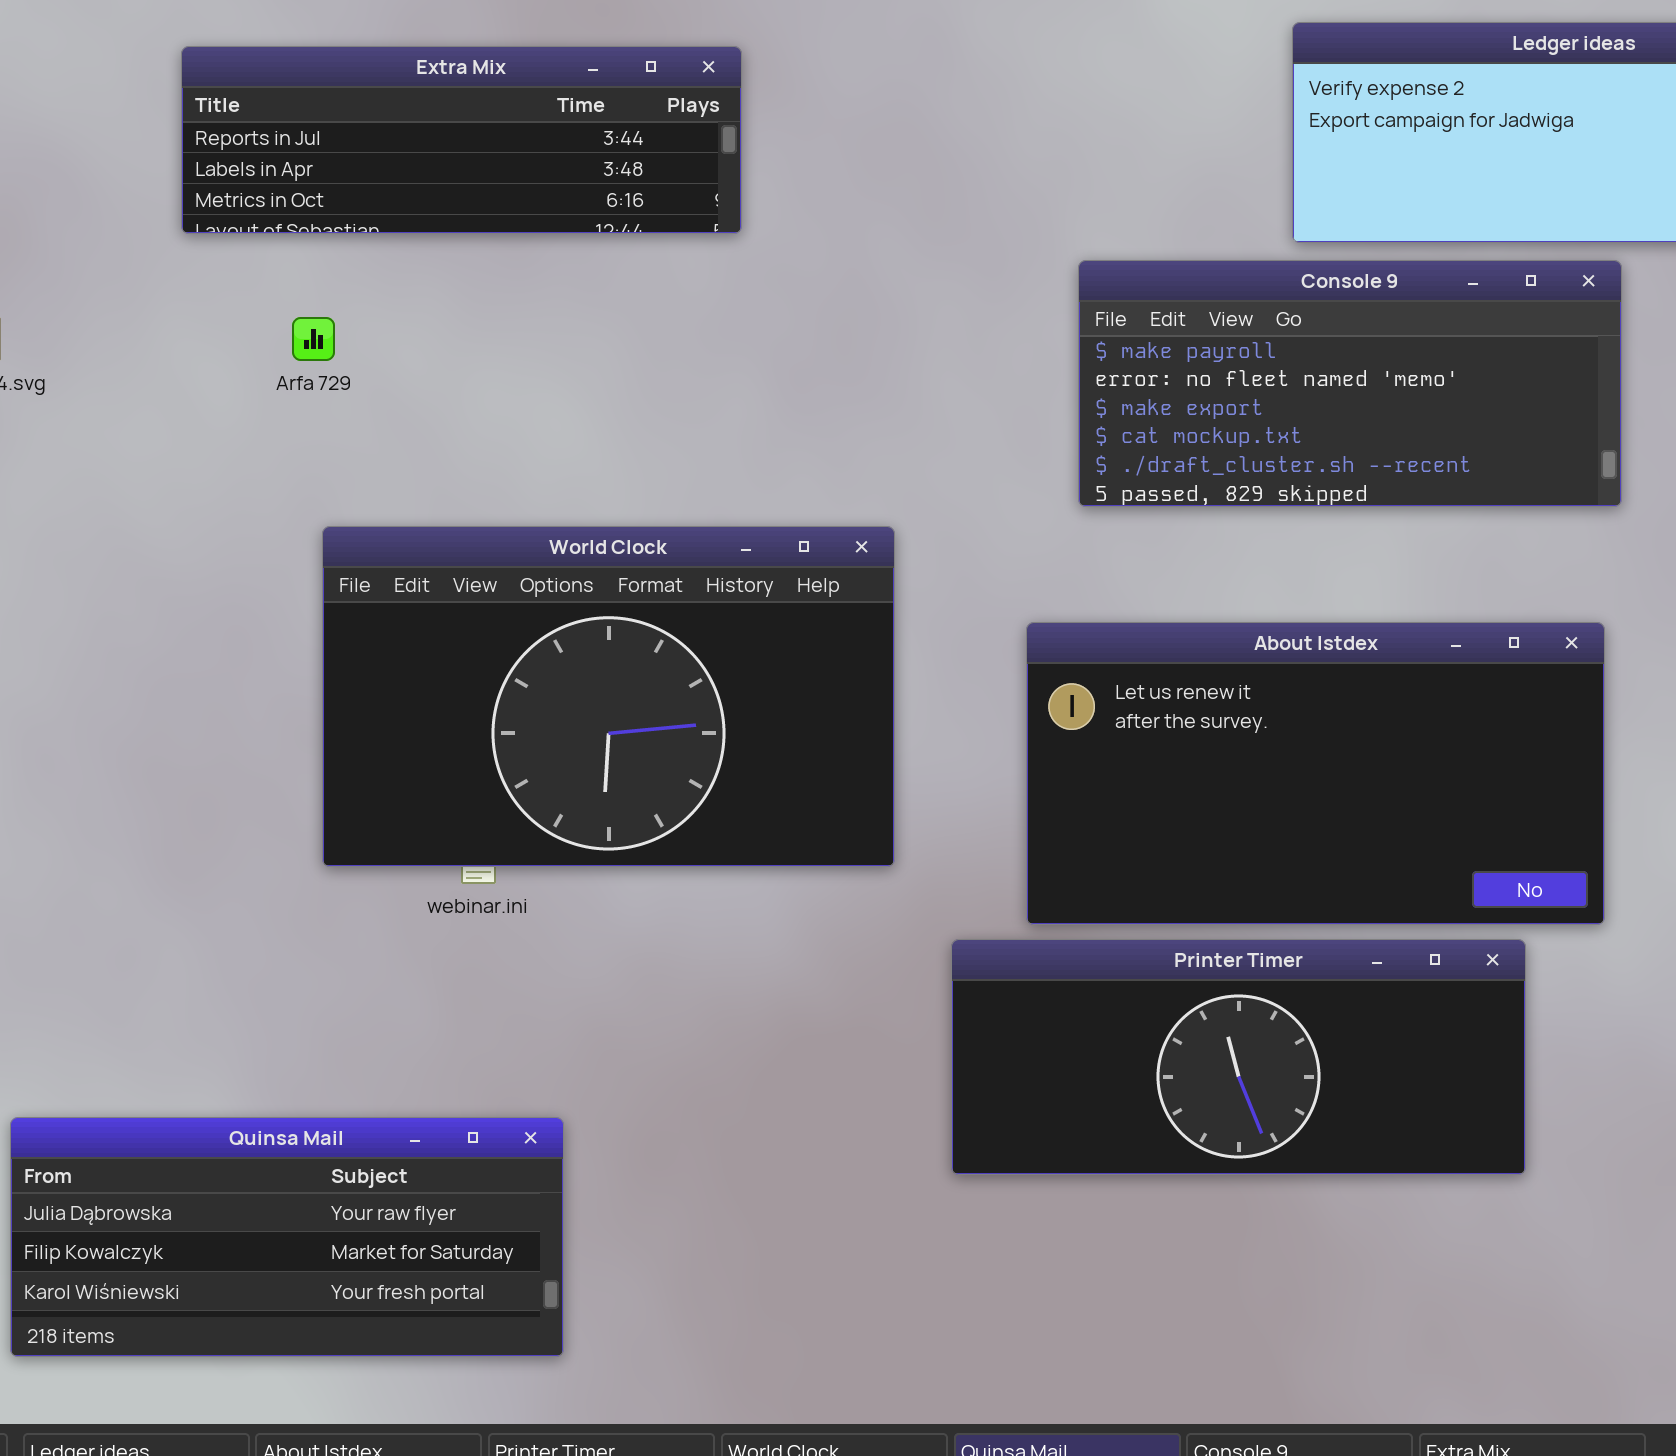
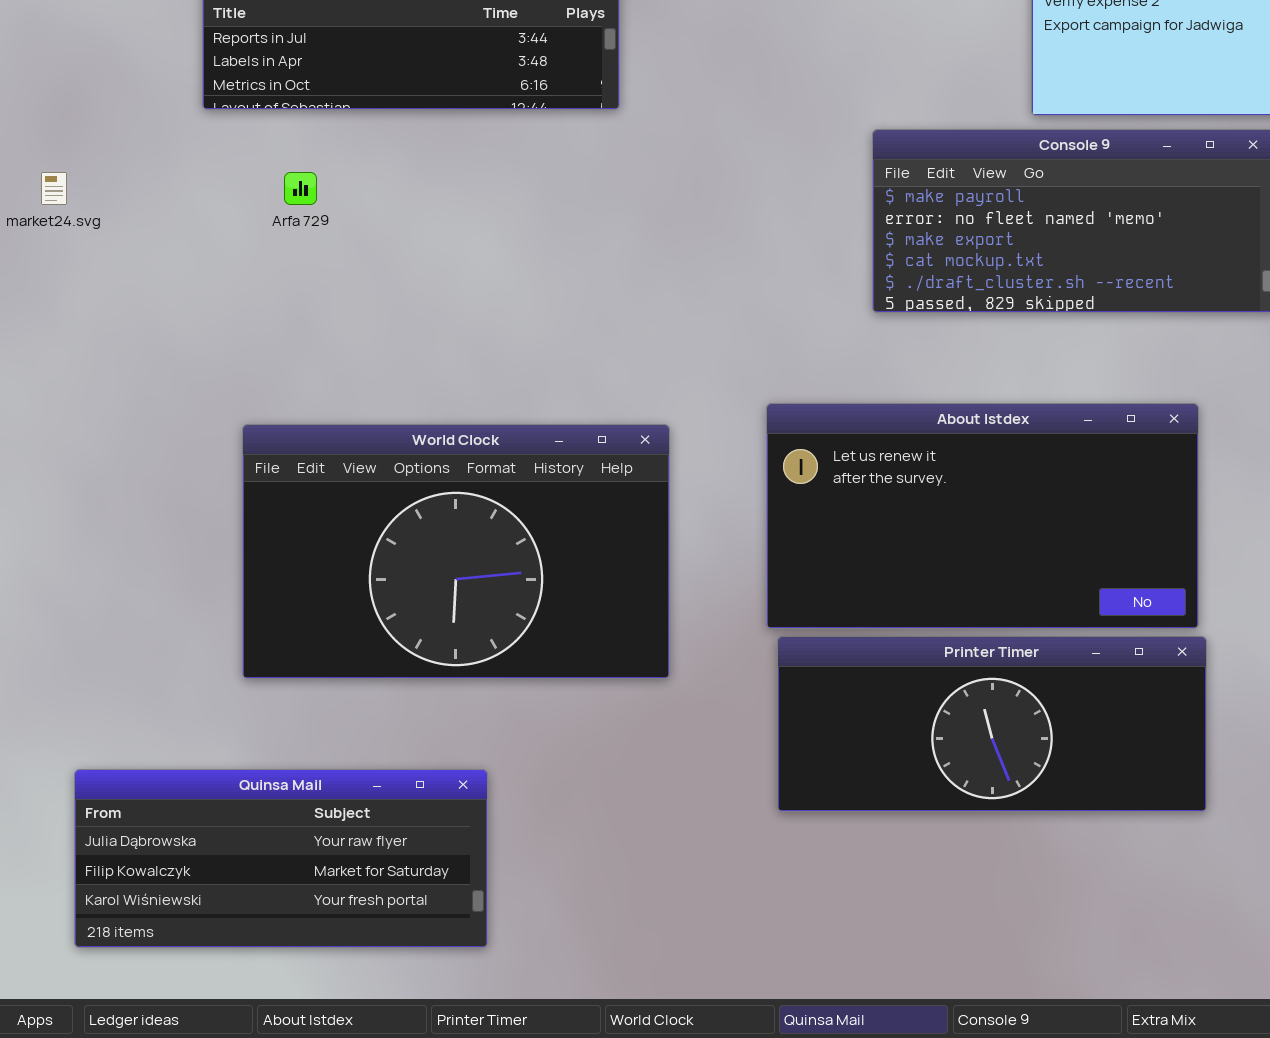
World Clock: [322,526,895,867] -> [242,424,670,679], moved
About Istdex: [1026,622,1605,925] -> [766,403,1199,629], moved

